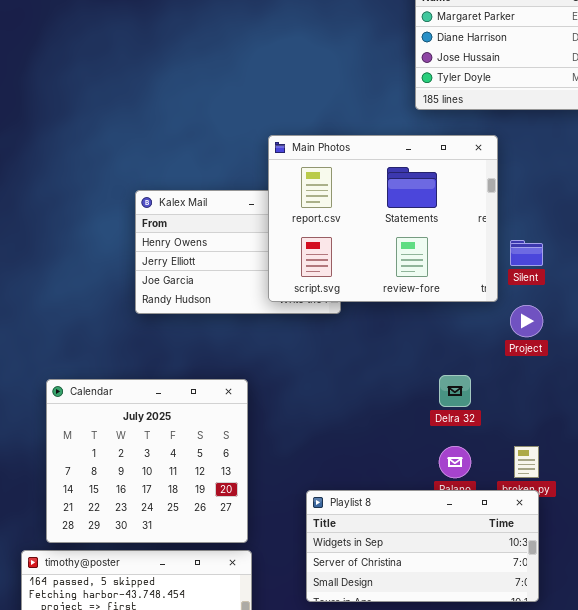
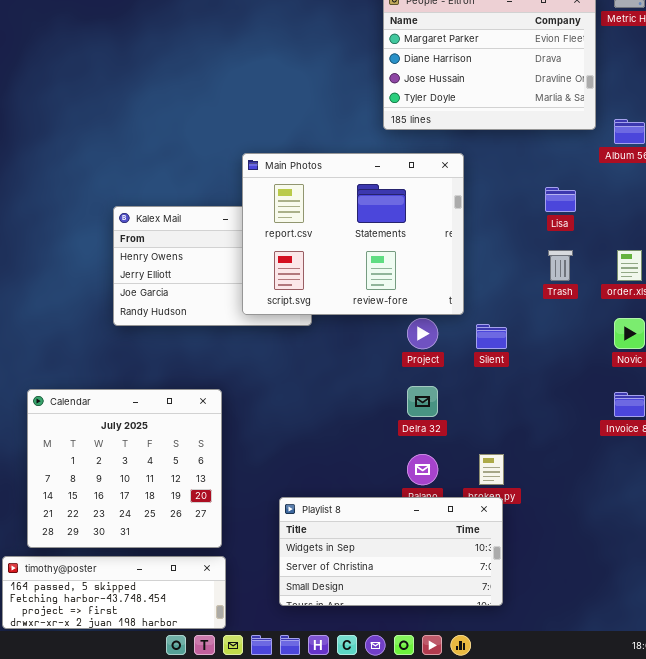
Silent: [510,240,543,266] -> [476,324,507,349], moved
Project: [510,305,543,337] -> [407,318,438,349], moved

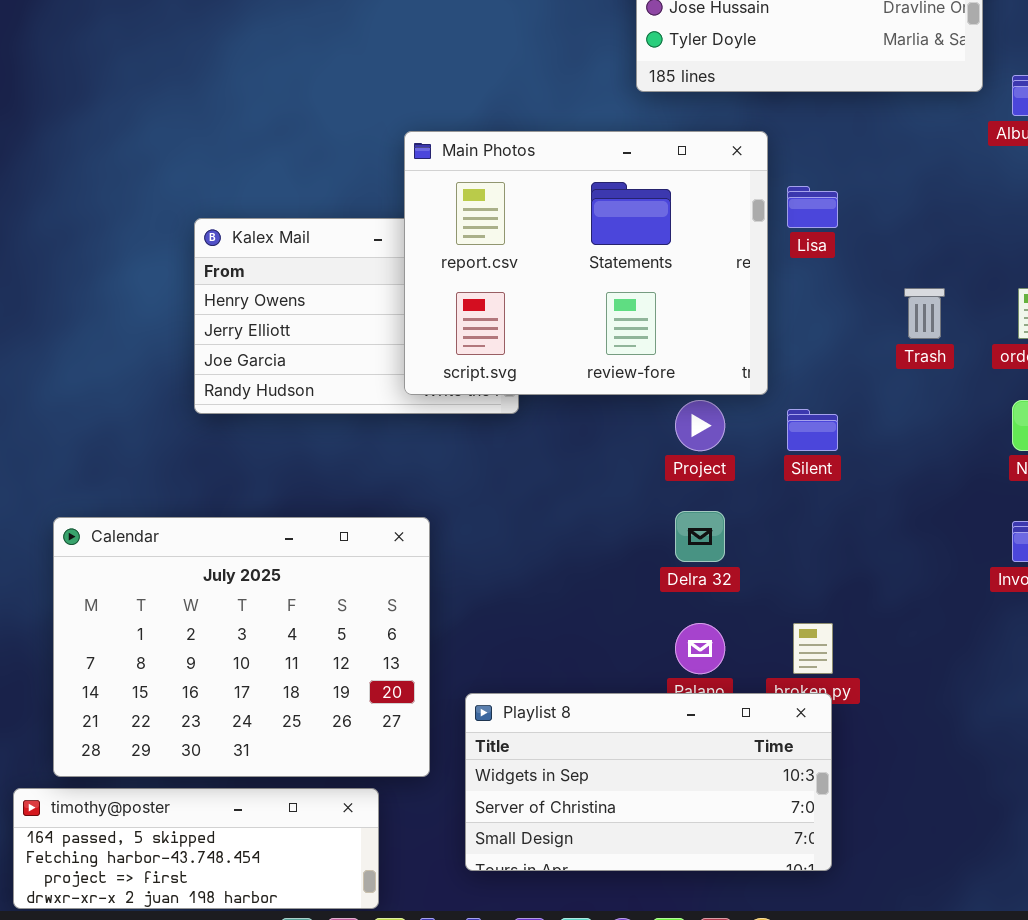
Lisa: [545,187,576,212] -> [787,186,838,228], moved
Calendar: [27,389,222,548] -> [53,517,430,777], resized

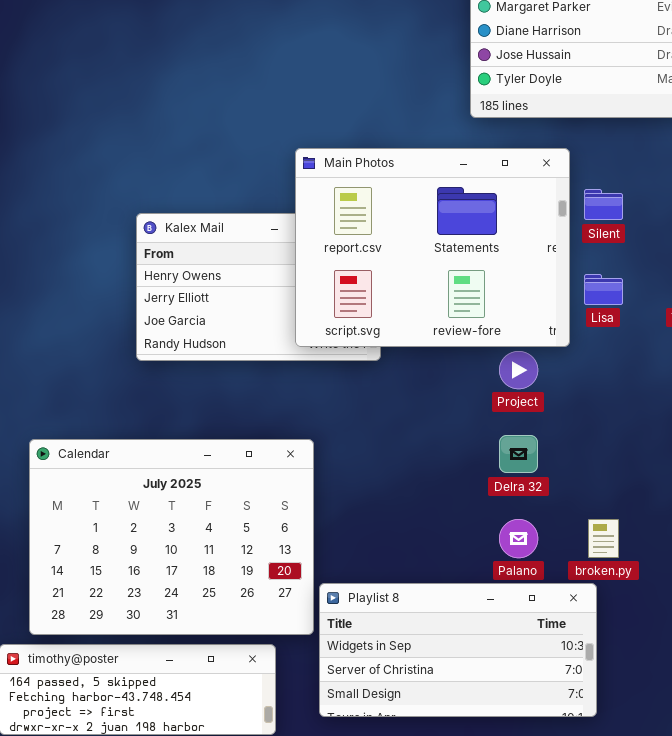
Lisa: [787,186,838,228] -> [584,274,623,305], moved
Silent: [787,409,838,451] -> [584,189,623,220], moved
Playlist 8: [465,693,832,871] -> [319,583,597,717], moved

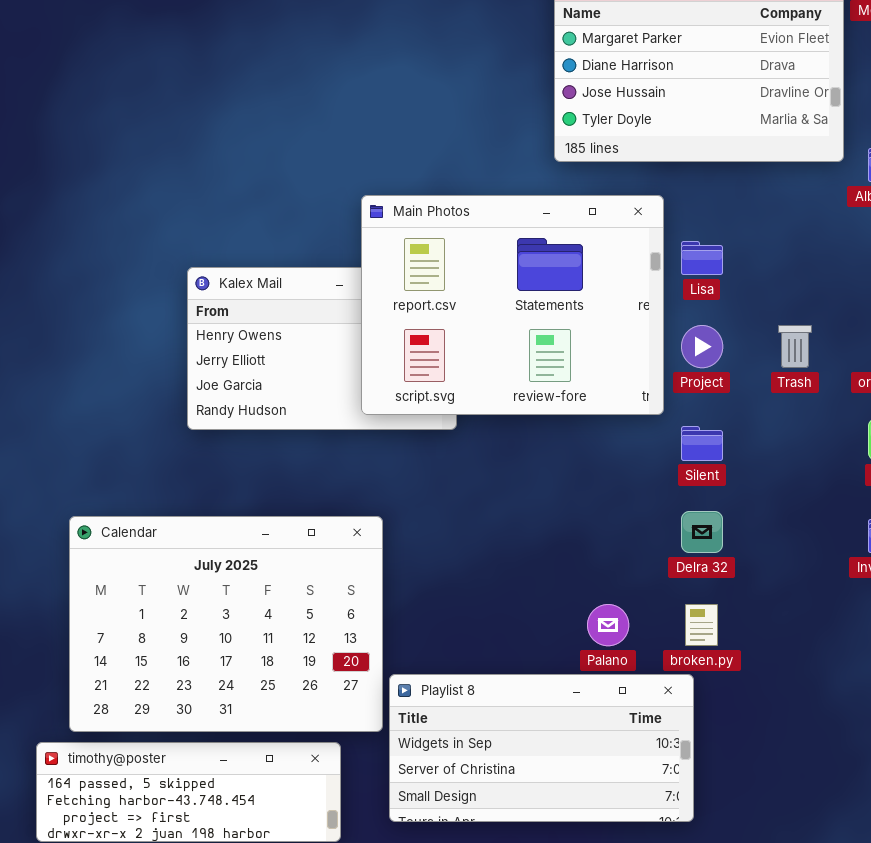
Silent: [584,189,623,220] -> [681,426,723,461], moved
Lisa: [584,274,623,305] -> [681,241,723,275], moved
Project: [499,351,538,389] -> [681,325,723,368], moved
Delra 32: [499,435,538,473] -> [681,511,723,553], moved

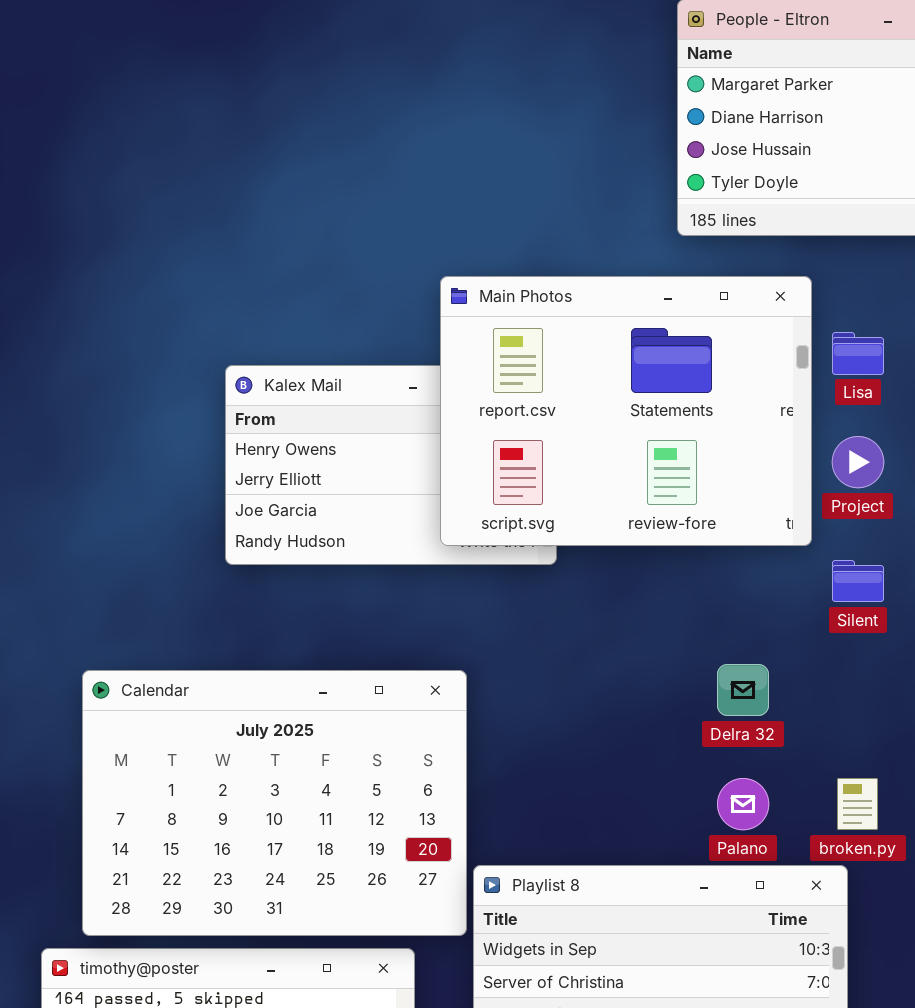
Delra 32: [681,511,723,553] -> [717,664,769,716], moved

